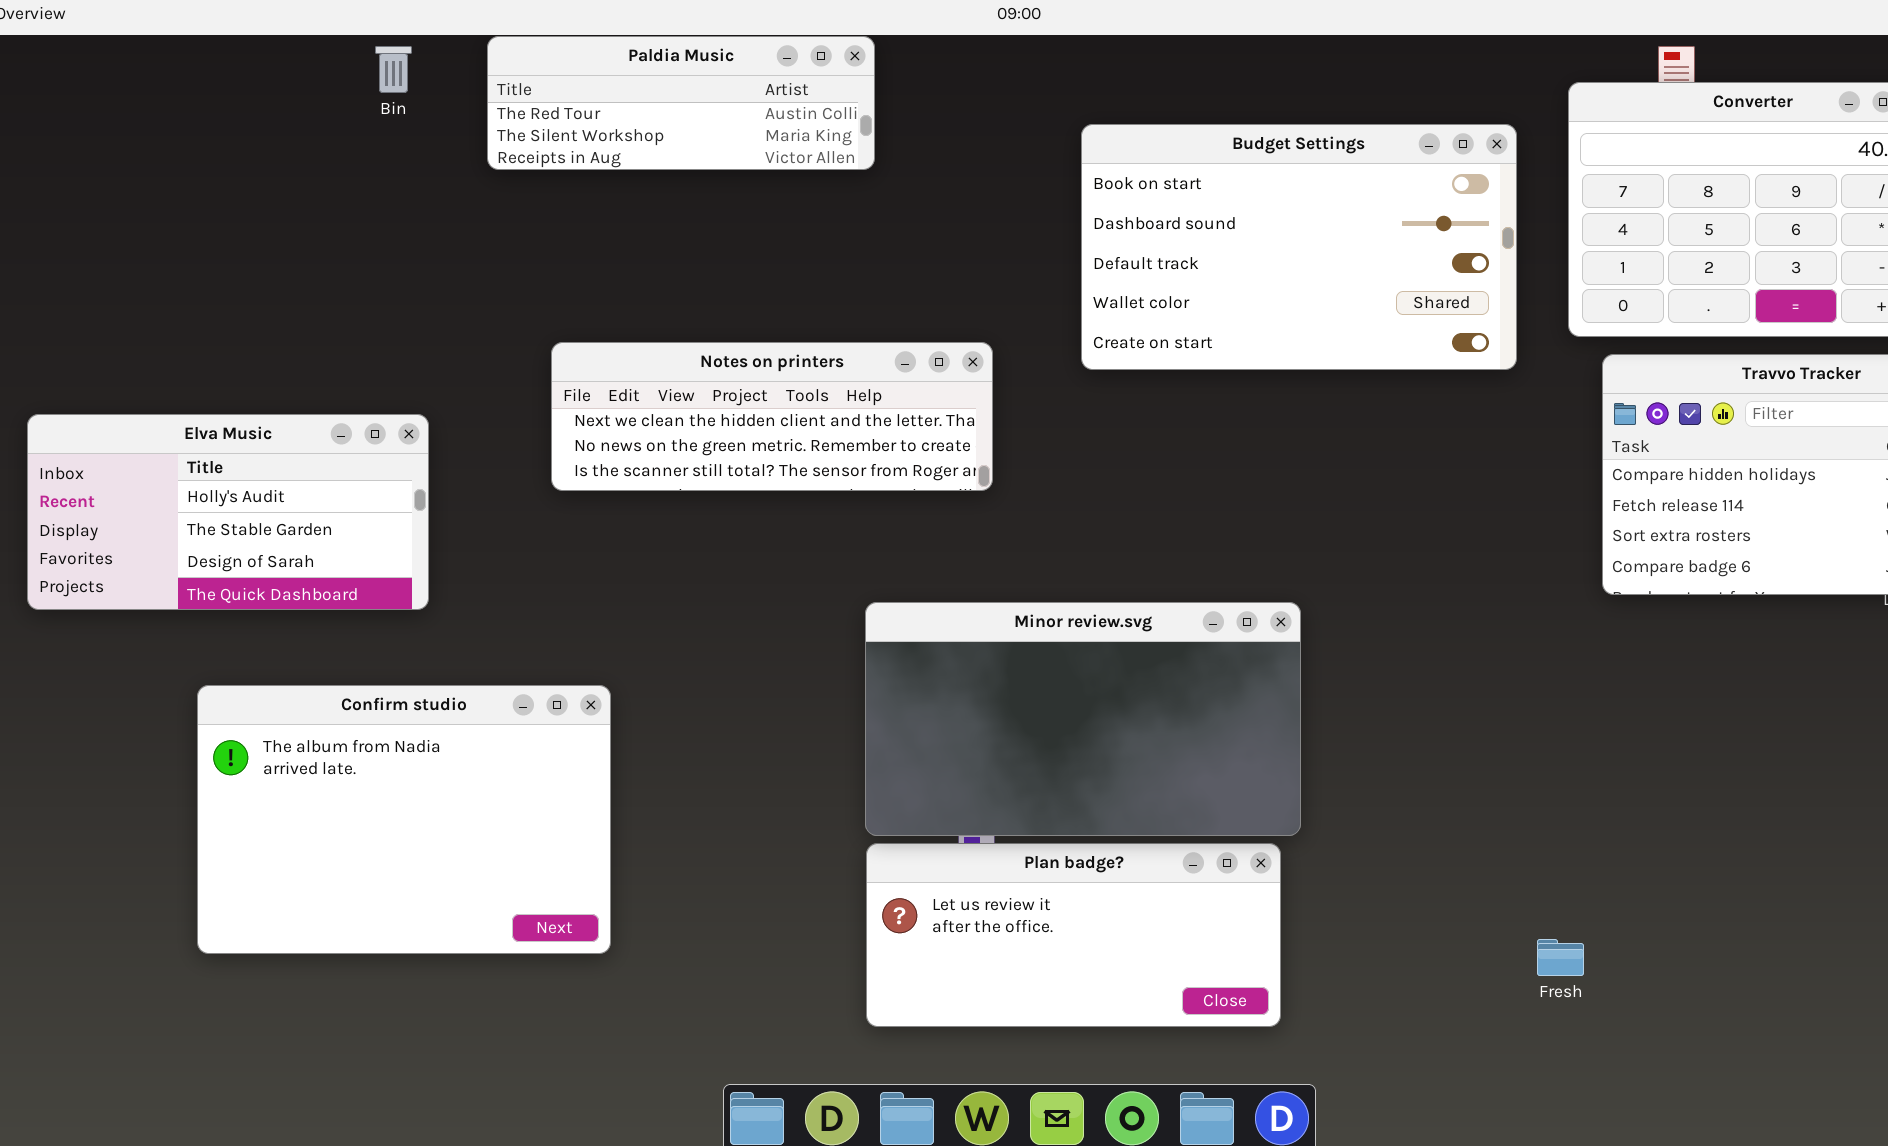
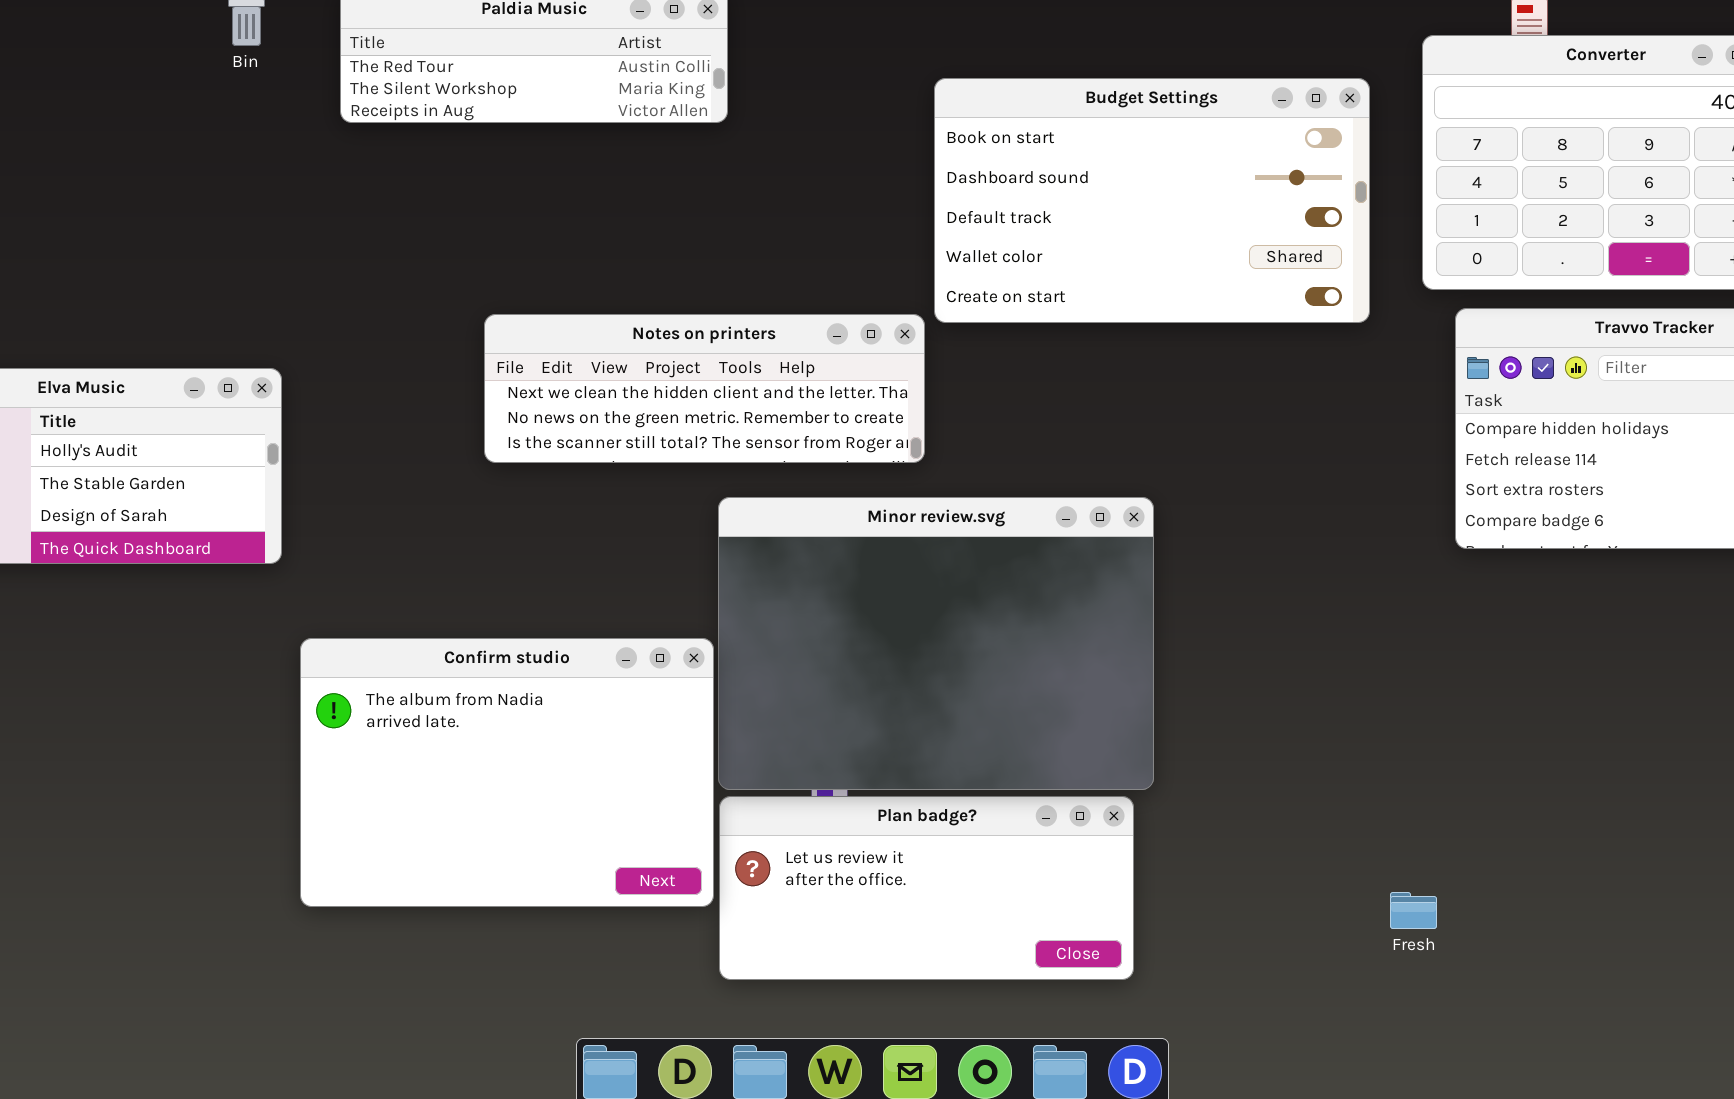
Notes on printers: [551,342,993,491] -> [484,314,925,463], moved
Minor review.svg: [865,602,1301,836] -> [718,497,1154,790], resized
Confirm studio: [197,685,611,954] -> [300,638,714,907], moved

